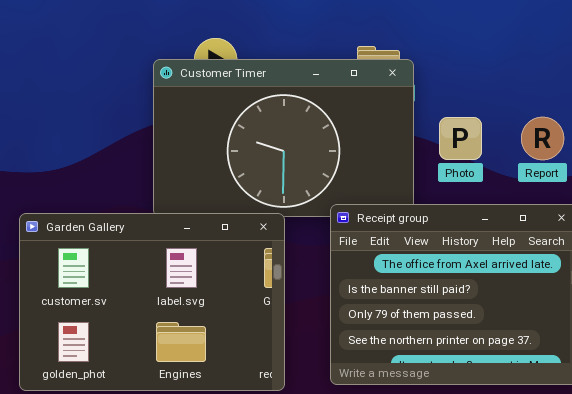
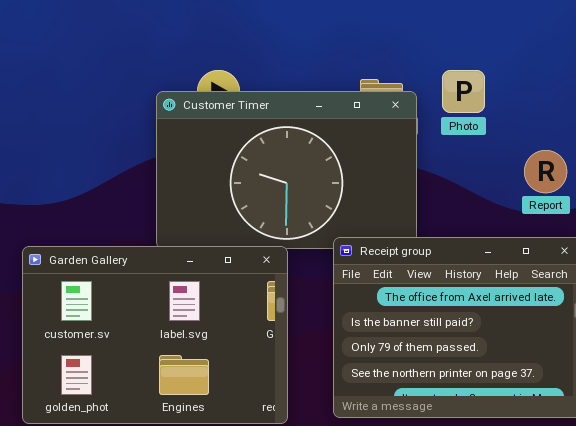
Photo: [439,117,482,160] -> [442,70,485,113], moved

